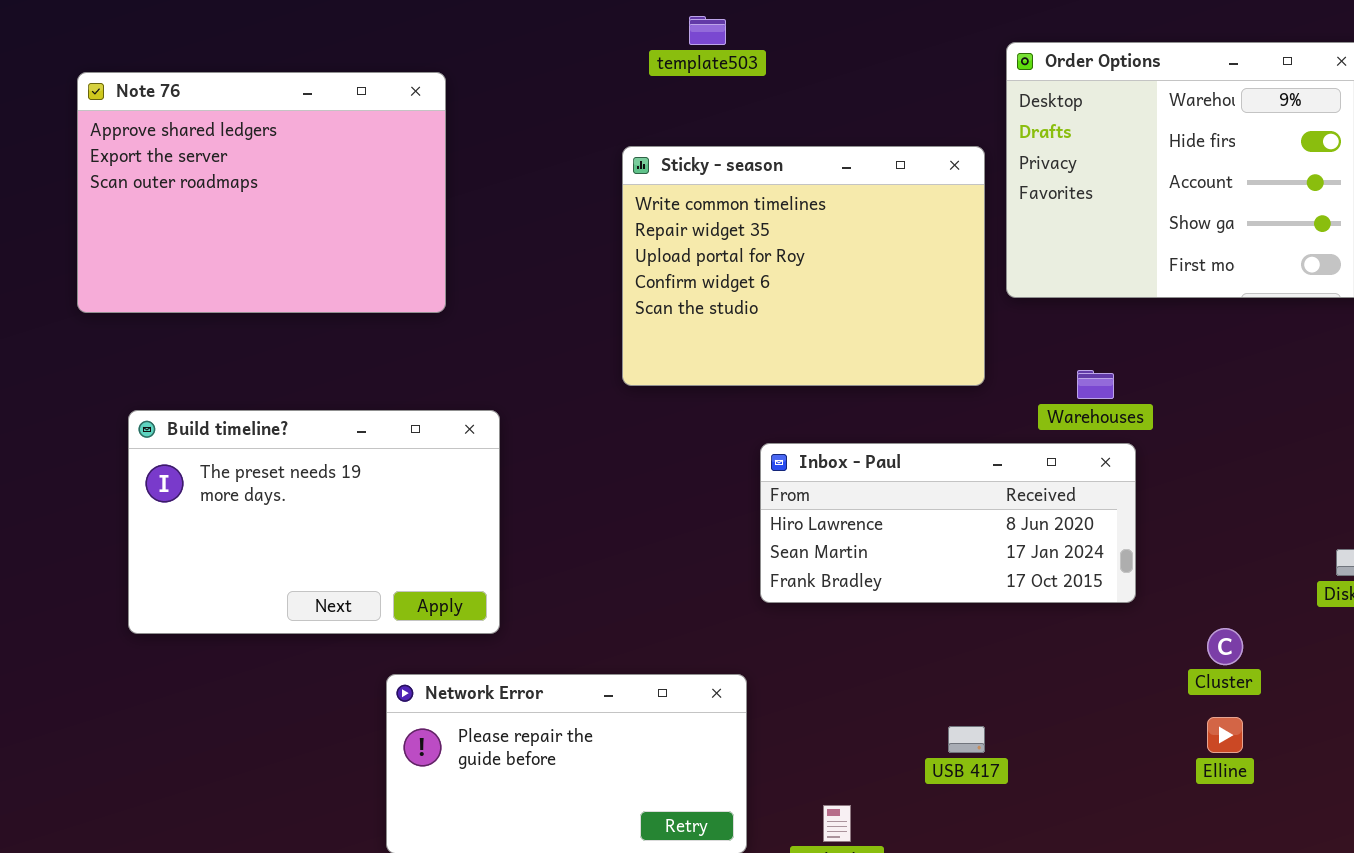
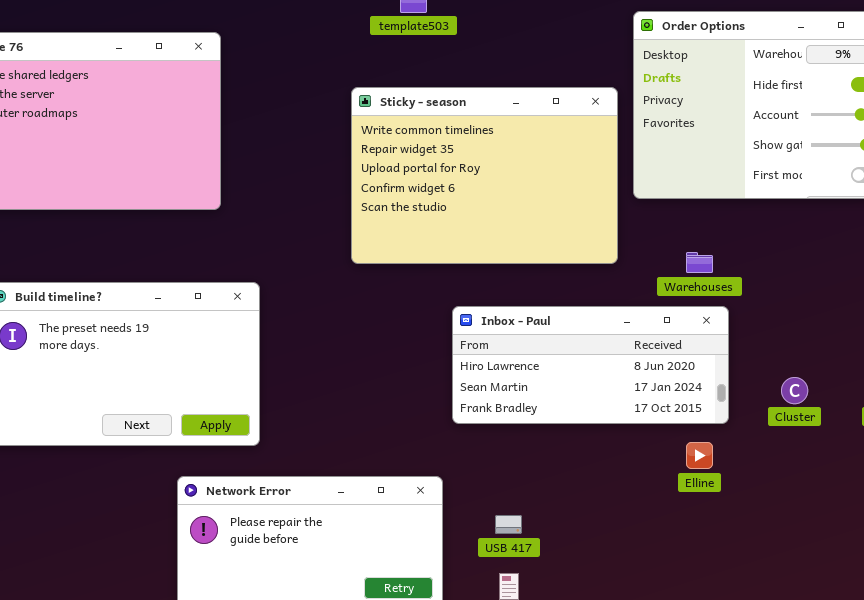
Cluster: [1207,628,1243,665] -> [781,377,808,404], moved
Elline: [1207,717,1243,753] -> [686,442,713,469], moved
USB 417: [948,726,985,753] -> [495,515,522,534], moved

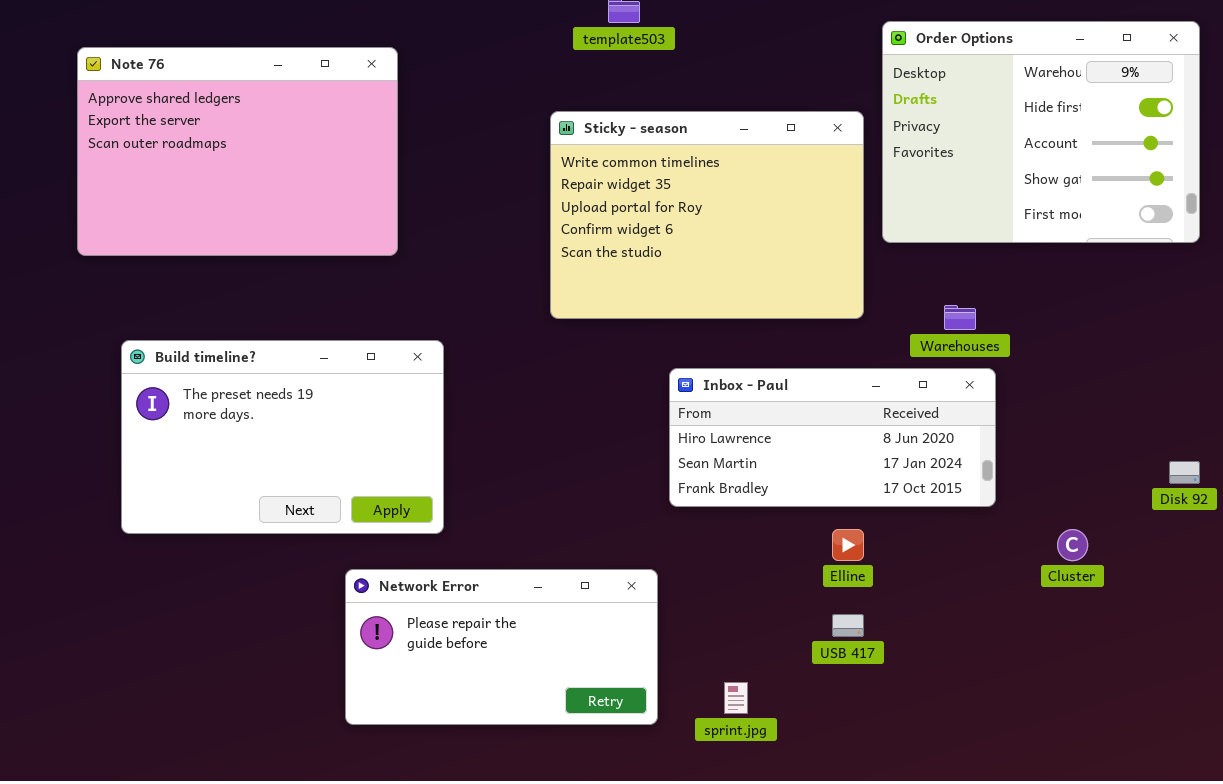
Cluster: [781,377,808,404] -> [1057,529,1088,561], moved
Elline: [686,442,713,469] -> [832,529,864,561], moved
USB 417: [495,515,522,534] -> [832,614,864,637], moved

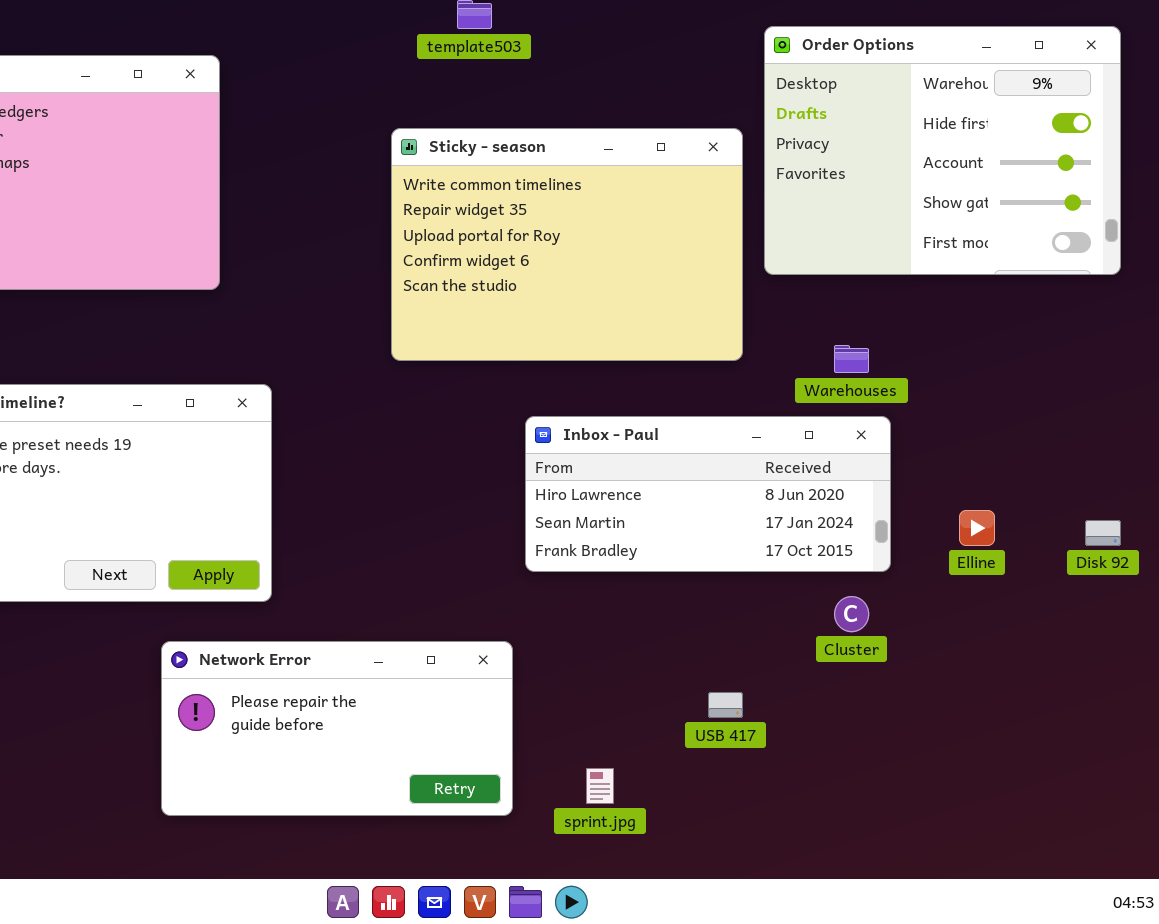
Elline: [832,529,864,561] -> [959,510,995,546], moved
Cluster: [1057,529,1088,561] -> [834,596,869,632], moved

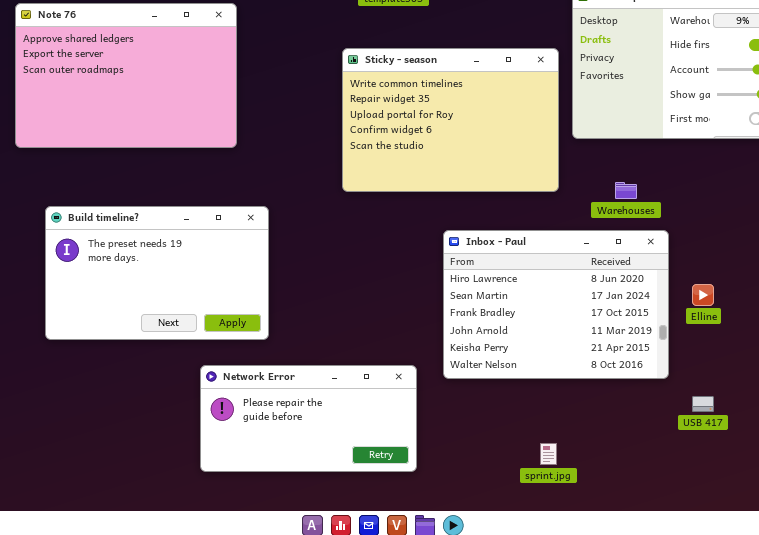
Inbox - Paul: [525,416,891,572] -> [443,230,669,379], moved, resized
USB 417: [708,692,743,718] -> [692,396,714,412], moved
sprint.jpg: [586,768,614,804] -> [540,443,557,465], moved

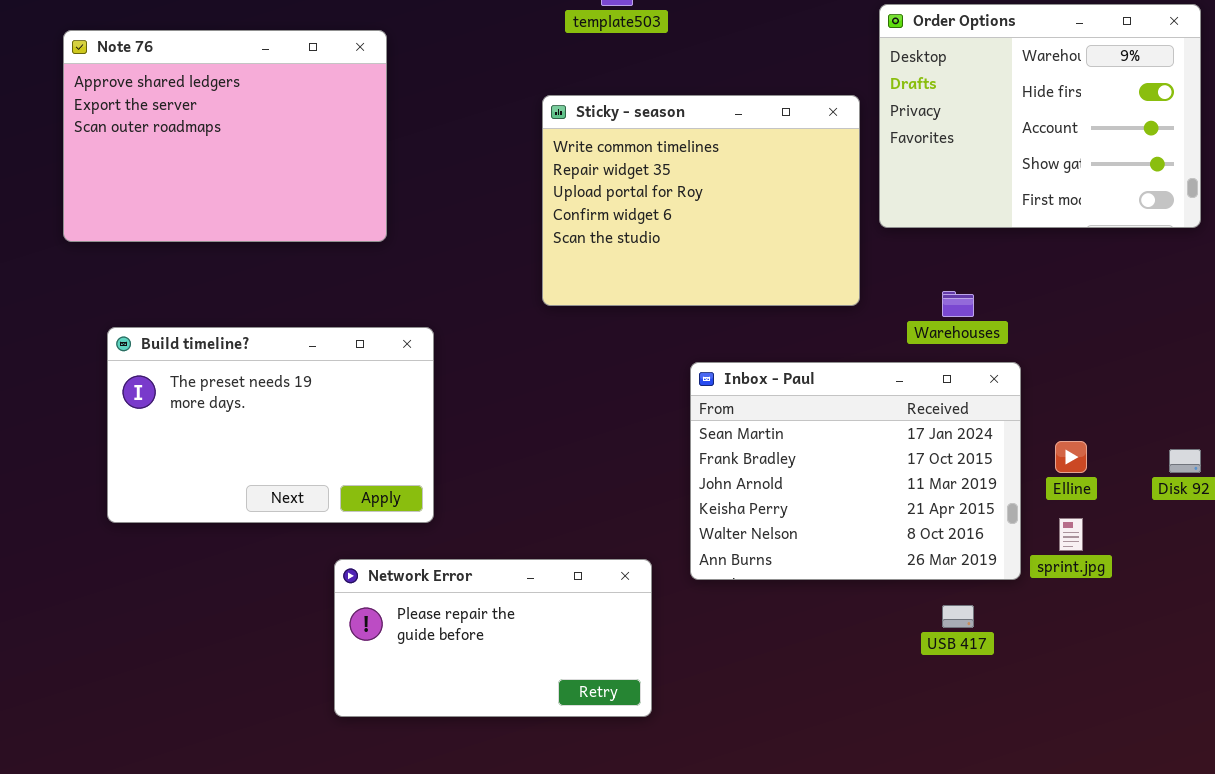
Inbox - Paul: [443,230,669,379] -> [690,362,1021,580], scrolled down 1 row
USB 417: [692,396,714,412] -> [942,605,974,628], moved
sprint.jpg: [540,443,557,465] -> [1059,518,1083,551], moved

